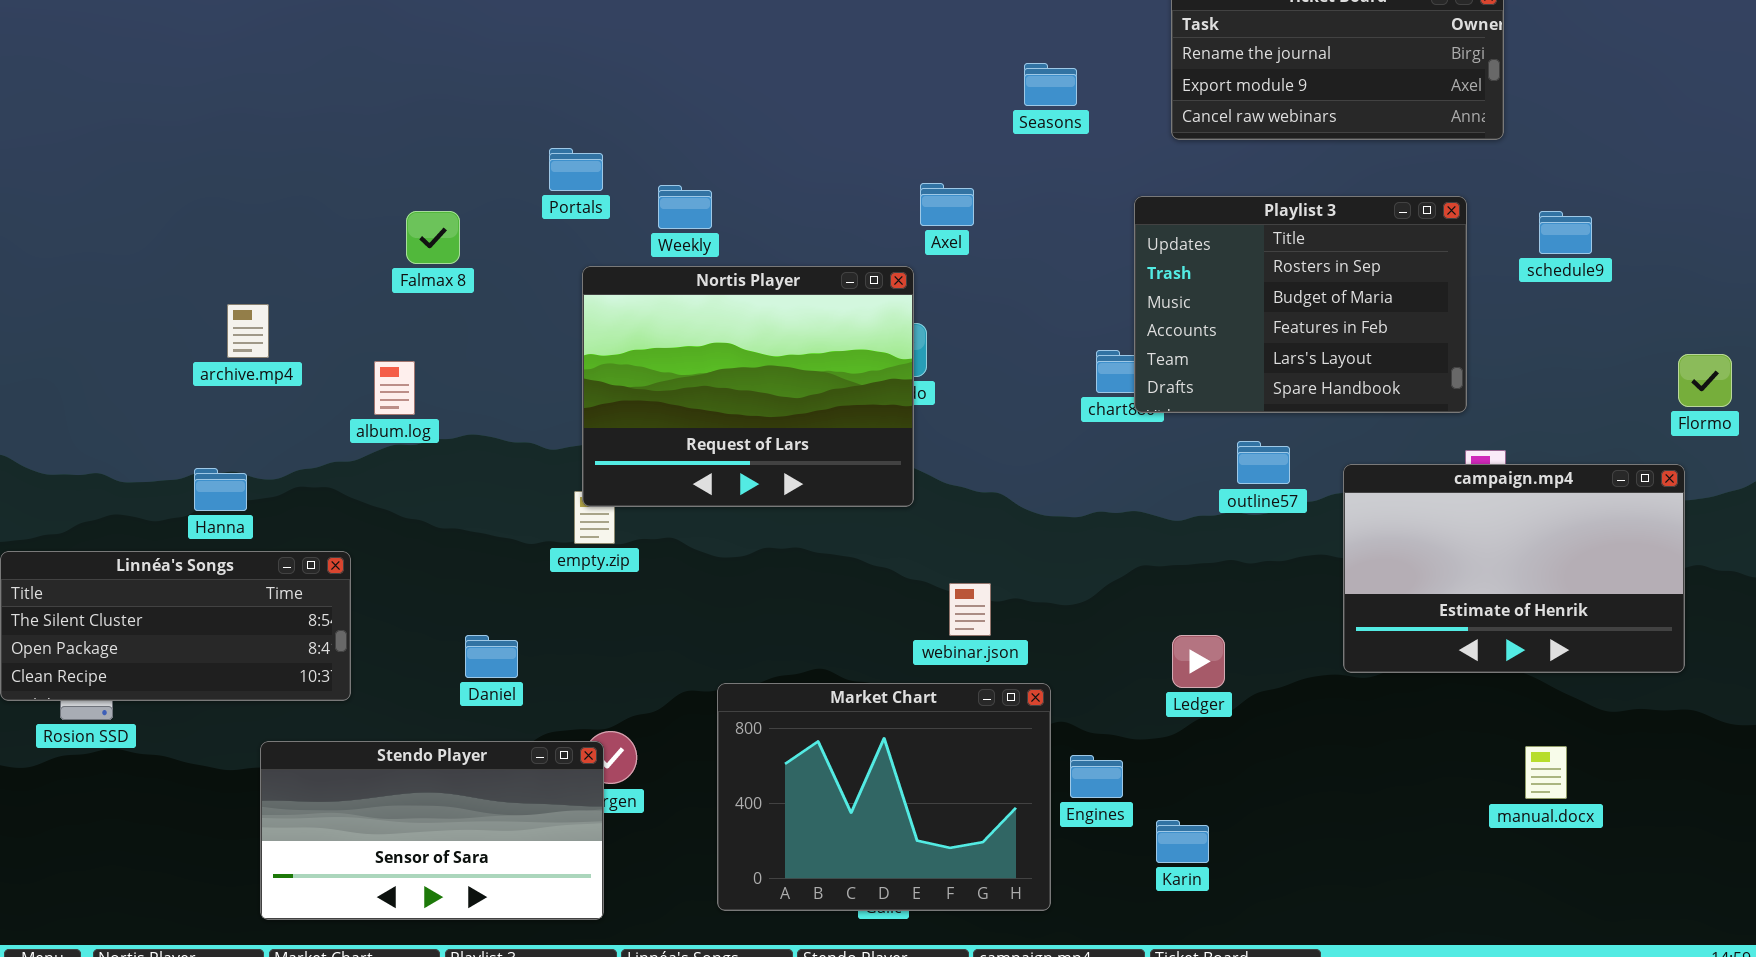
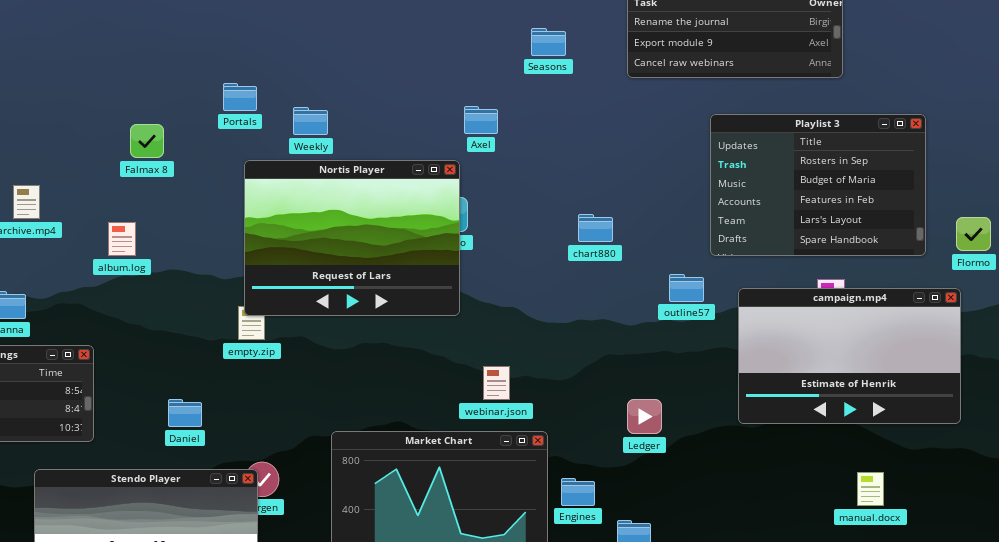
Playlist 3: [1134,196,1467,413] -> [710,114,926,256], moved

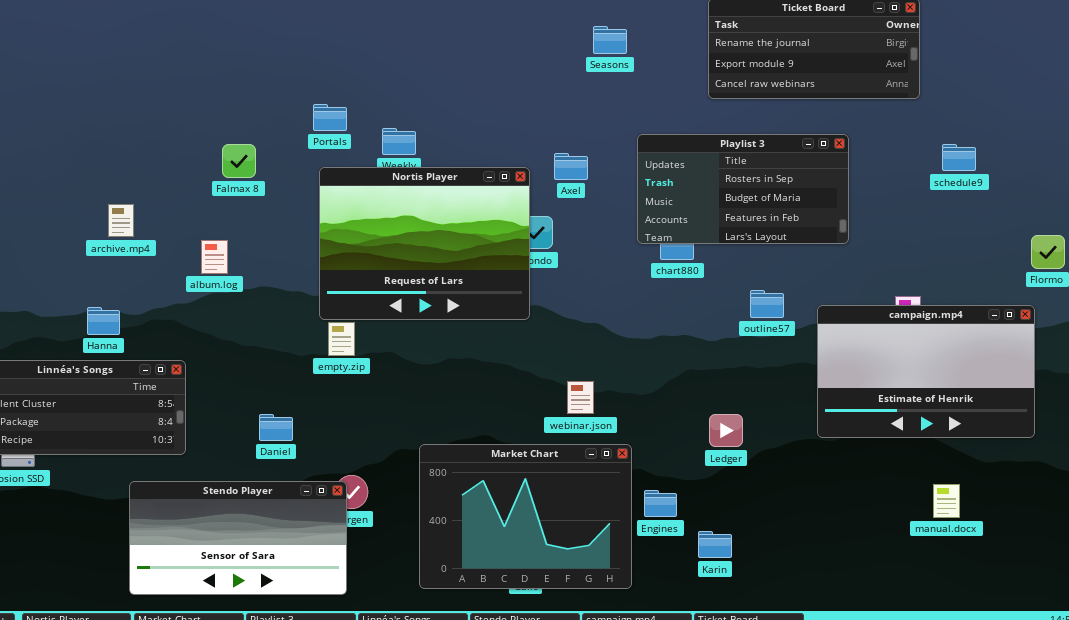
Seasons: [531,28,566,56] -> [593,26,627,54], moved
Axel: [464,106,498,134] -> [554,153,588,180], moved
Playlist 3: [710,114,926,256] -> [637,134,849,244], moved, resized
Nortis Player: [244,160,460,316] -> [319,167,530,320], moved

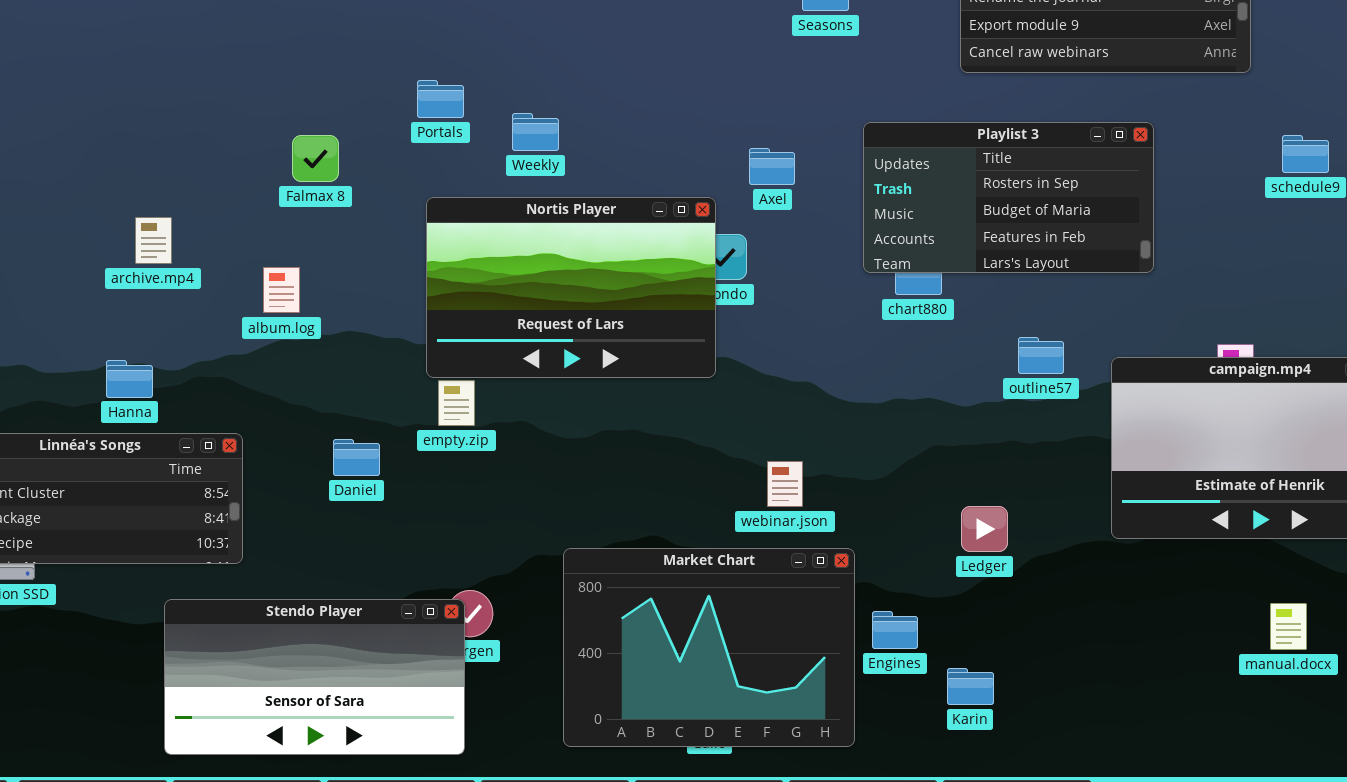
Nortis Player: [319,167,530,320] -> [426,197,716,378], resized
Daniel: [259,414,293,441] -> [333,439,380,476], moved

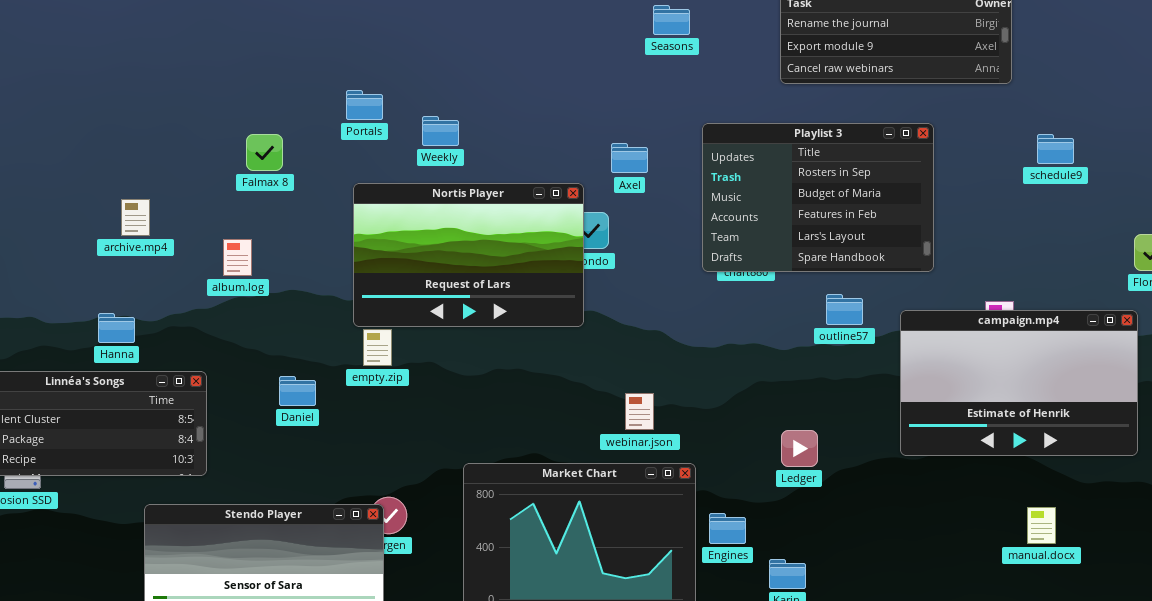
Playlist 3: [863,122,1154,273] -> [702,123,934,272], resized

